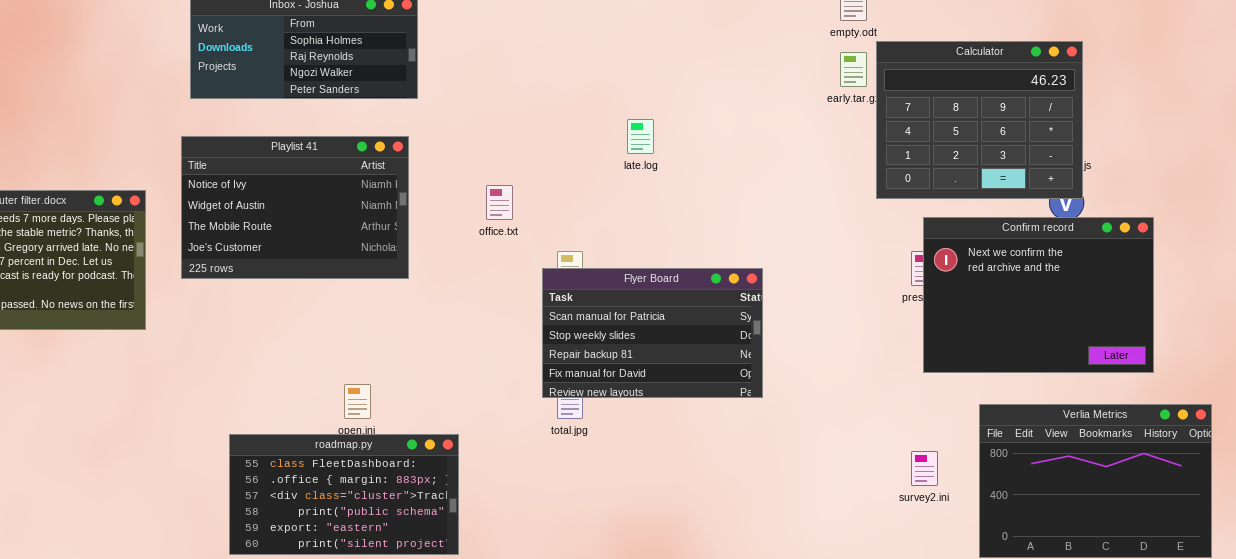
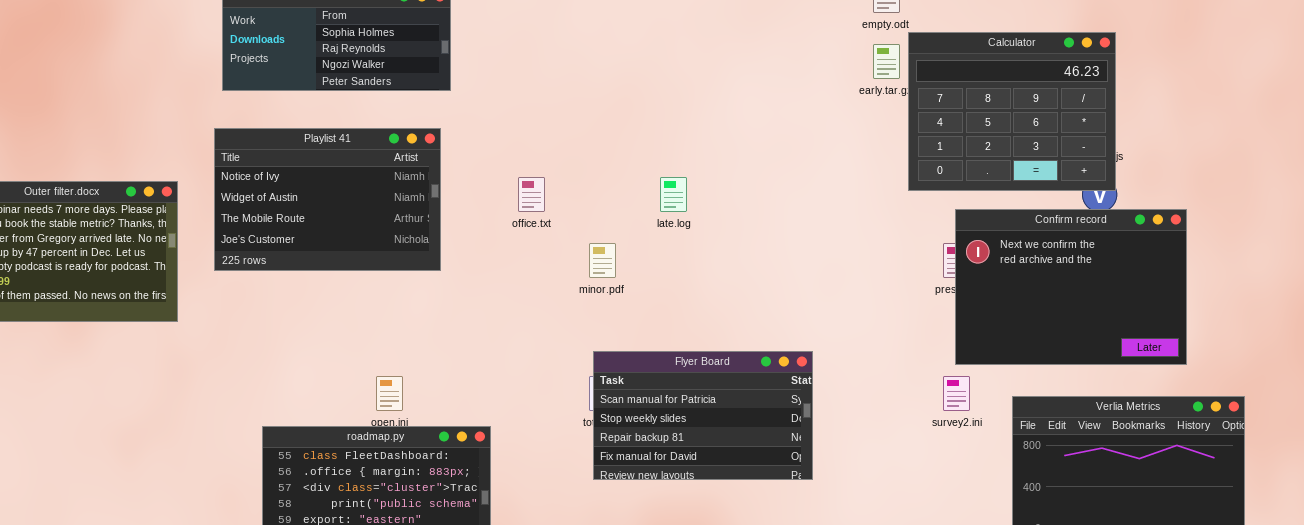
late.log: [627,119,654,154] -> [660,177,687,212], moved
Flyer Board: [542,268,763,398] -> [593,351,813,480], moved
survey2.ini: [911,451,938,486] -> [943,376,970,411], moved

